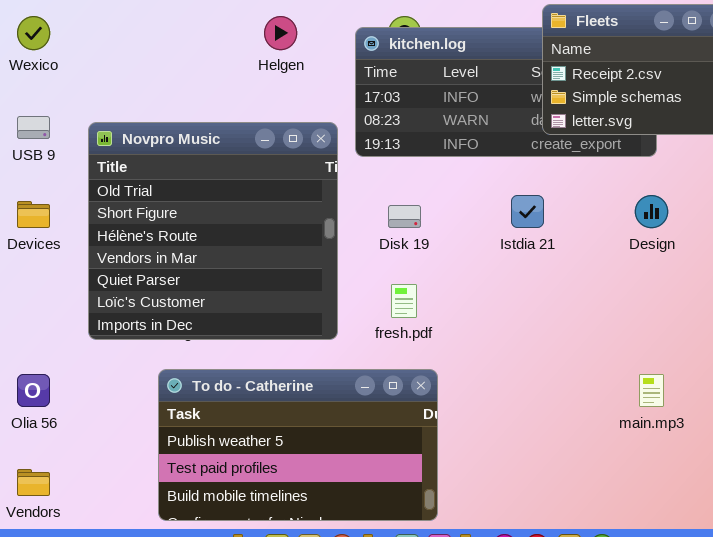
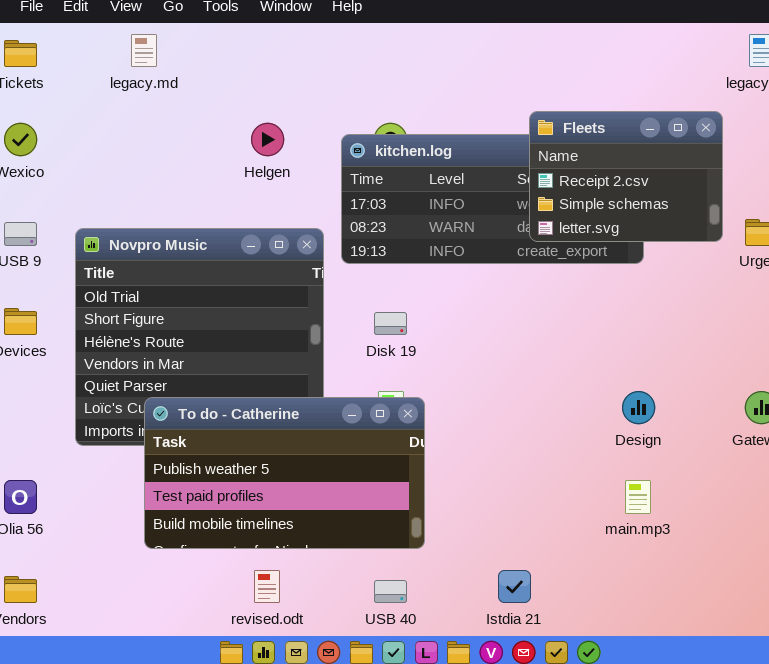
Istdia 21: [511,195,544,228] -> [498,570,531,603], moved
Design: [635,195,668,228] -> [622,391,655,424], moved
To do - Catherine: [158,369,438,521] -> [144,397,425,549], moved

